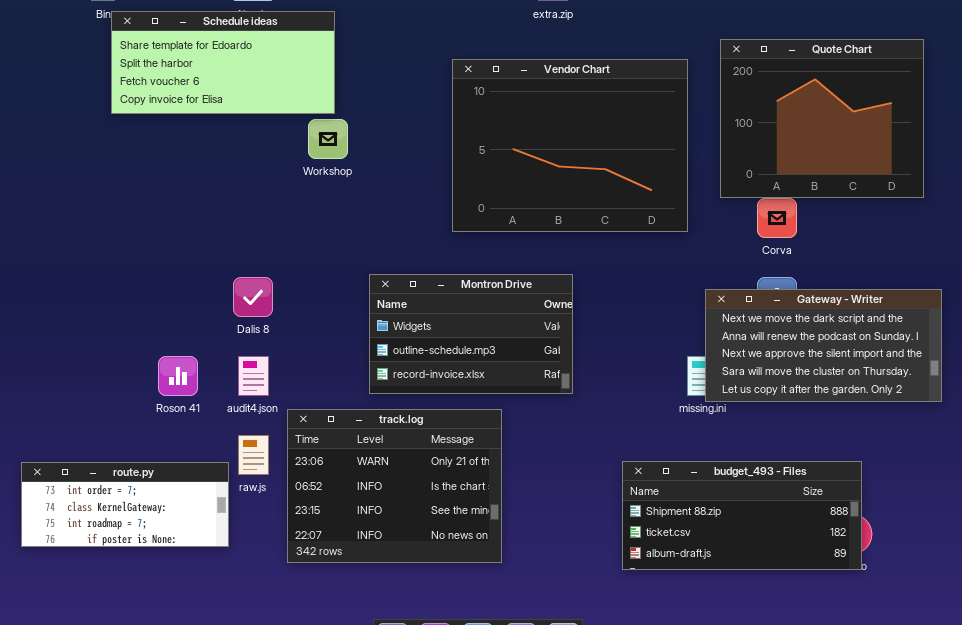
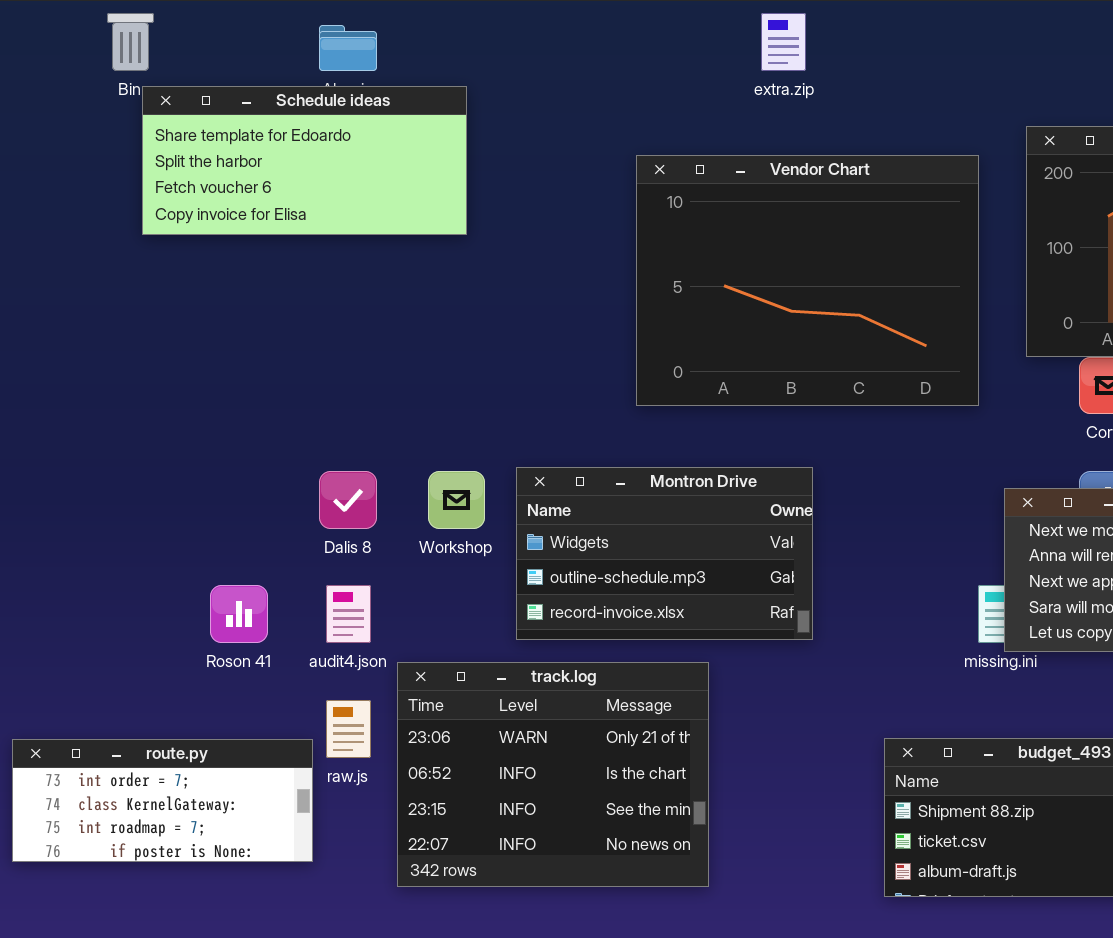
Workshop: [308,119,348,159] -> [428,471,485,529], moved

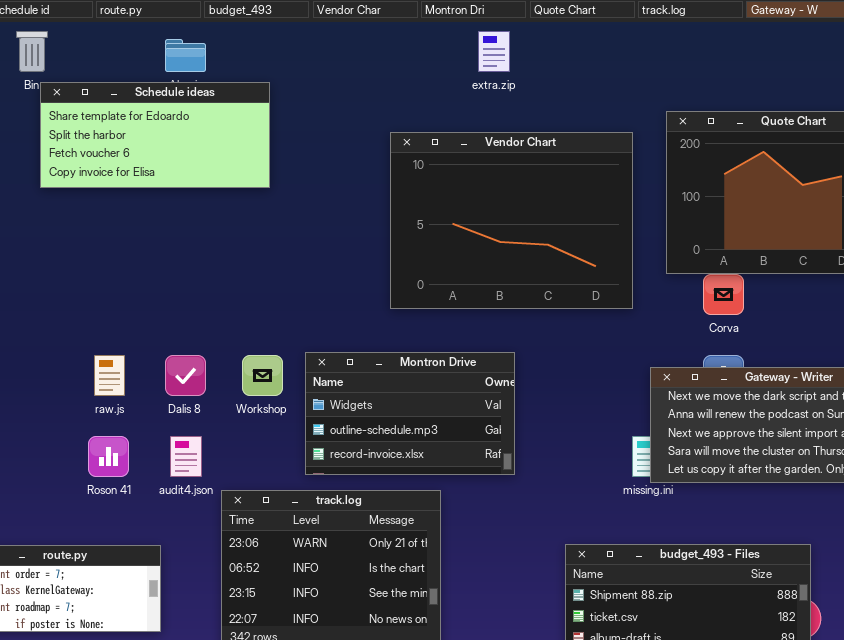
raw.js: [326,700,371,758] -> [94,355,125,396], moved

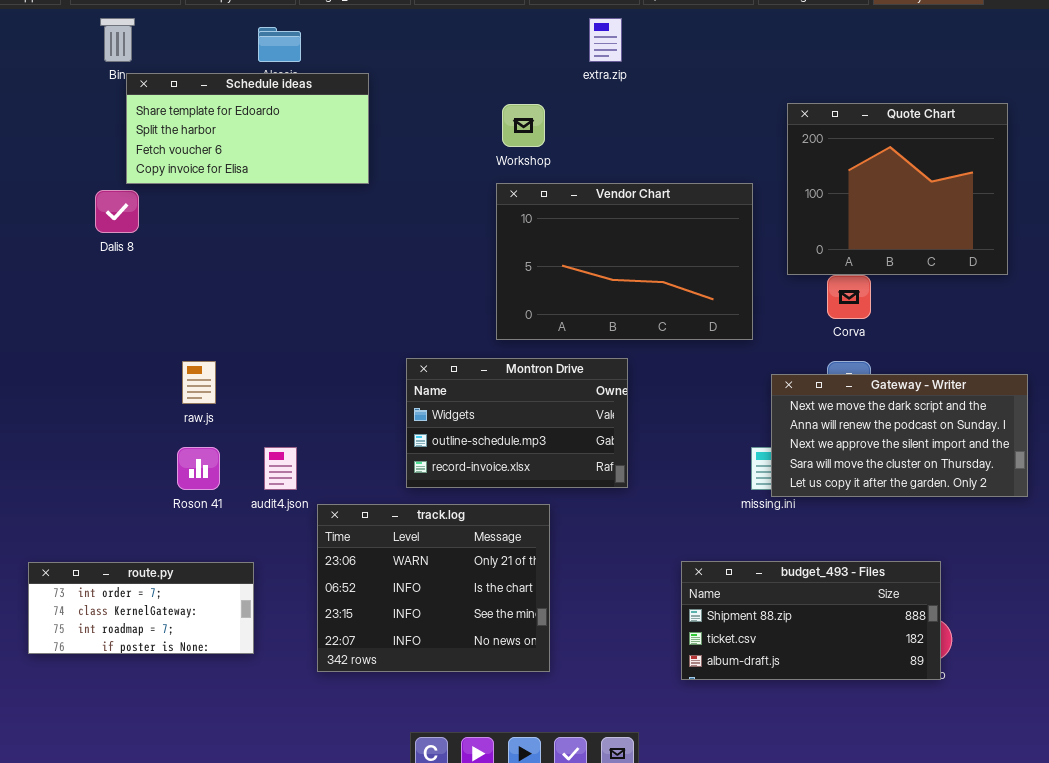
Vendor Chart: [390,132,633,309] -> [496,183,753,340], moved, resized
Dalis 8: [165,355,206,396] -> [95,190,139,233], moved
Workshop: [242,355,283,396] -> [502,104,545,147], moved

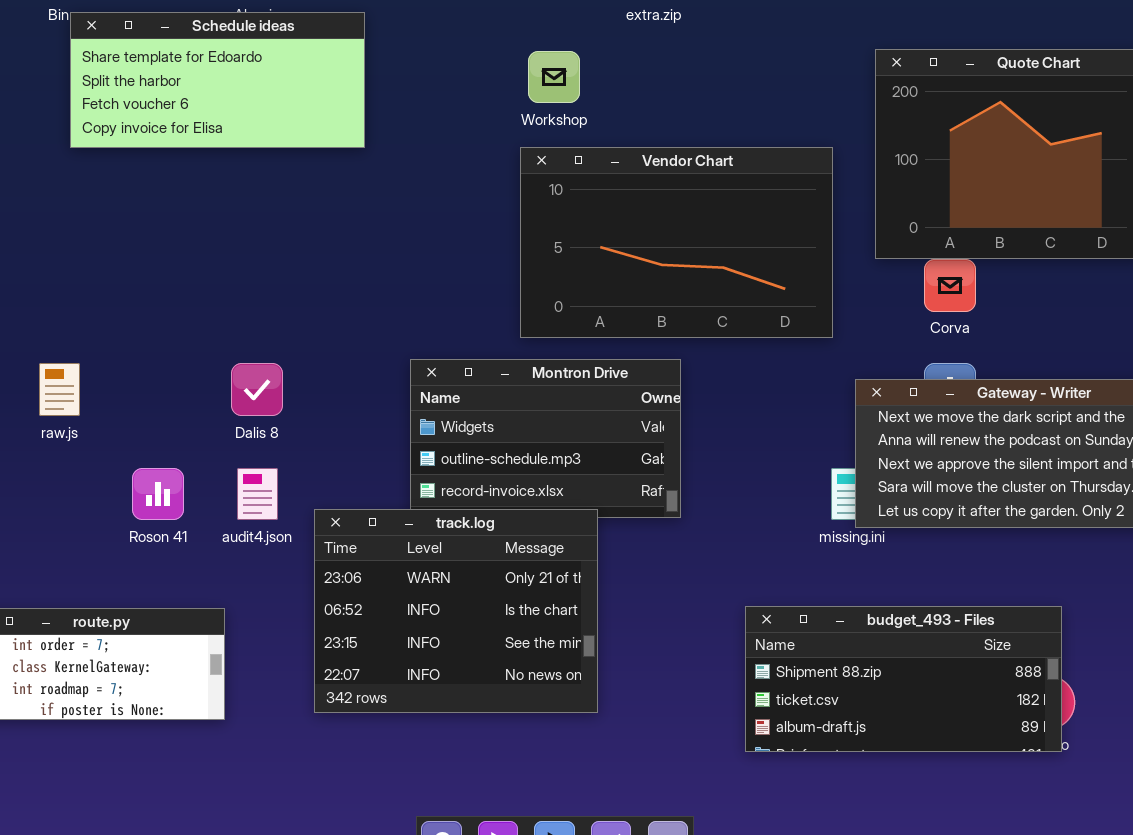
Dalis 8: [95,190,139,233] -> [231,363,283,416], moved
raw.js: [182,361,216,404] -> [39,363,80,416], moved
track.log: [317,504,550,672] -> [314,509,598,713], moved

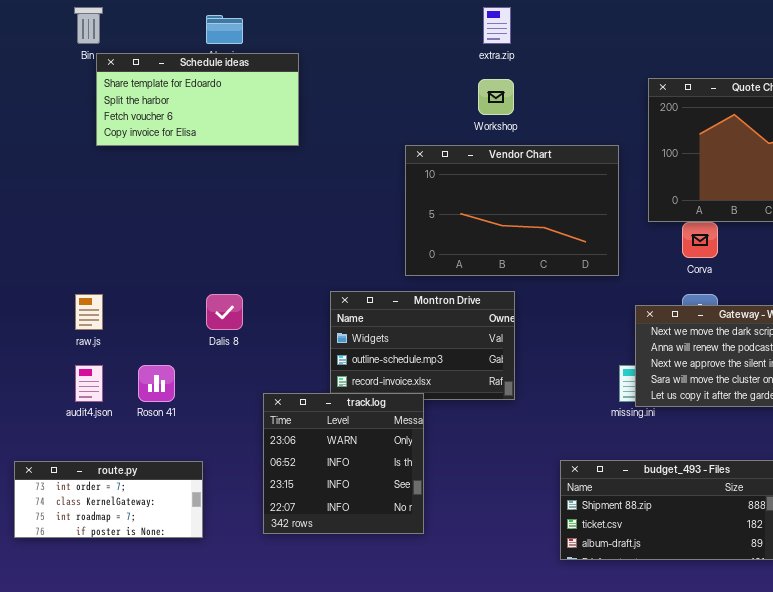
Workshop: [528,51,580,103] -> [478,79,514,115], moved
audit4.json: [237,468,278,520] -> [75,365,103,402], moved
track.log: [314,509,598,713] -> [263,393,424,534], resized

